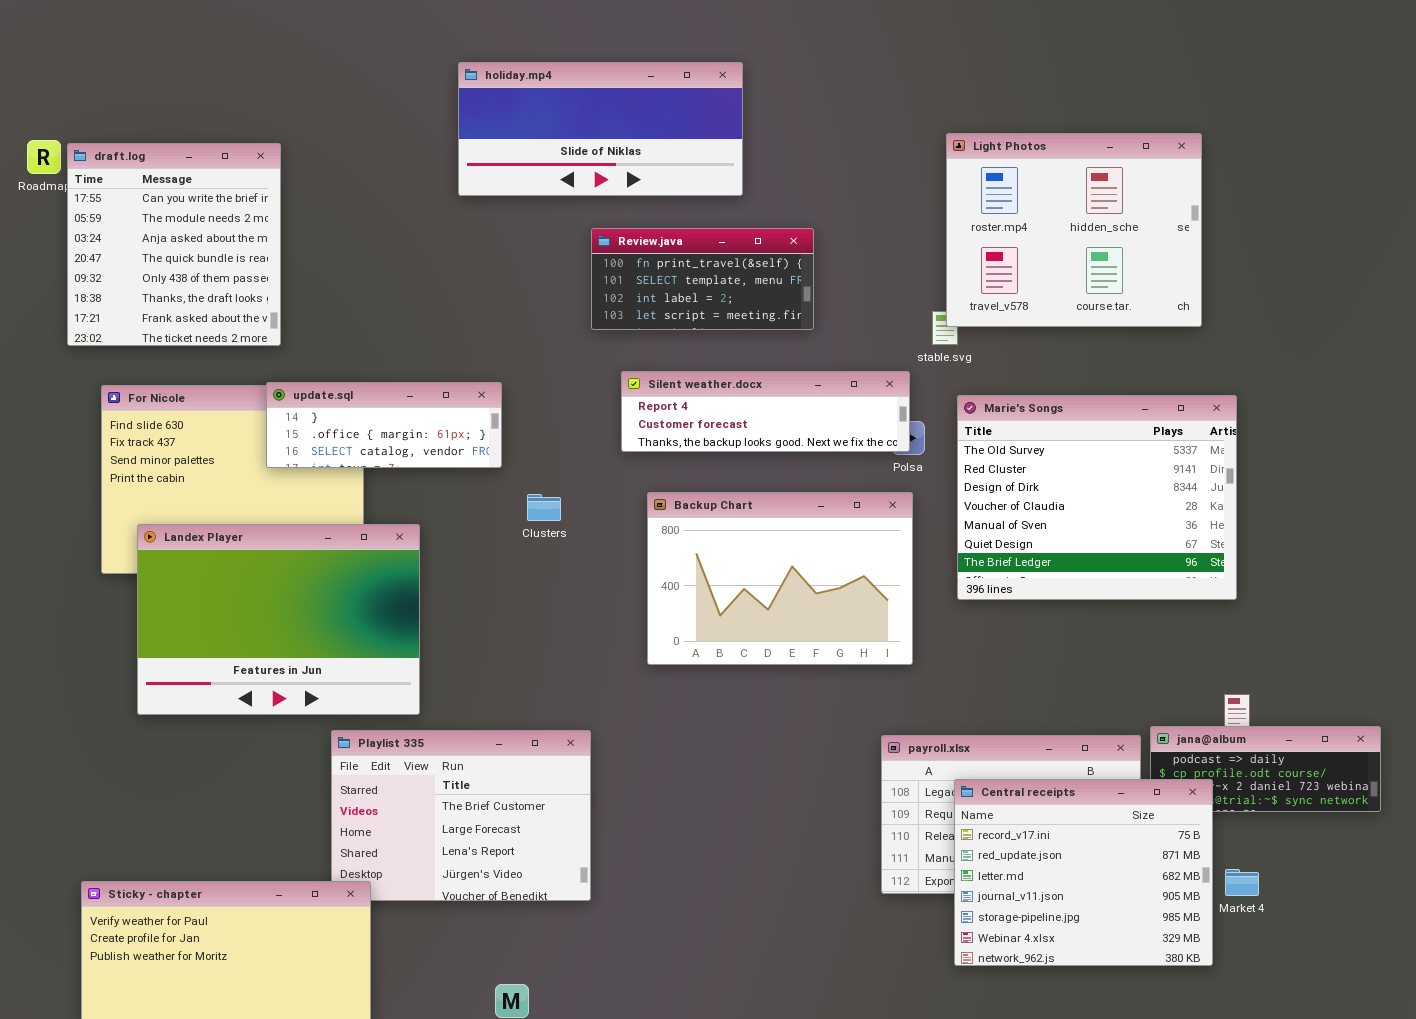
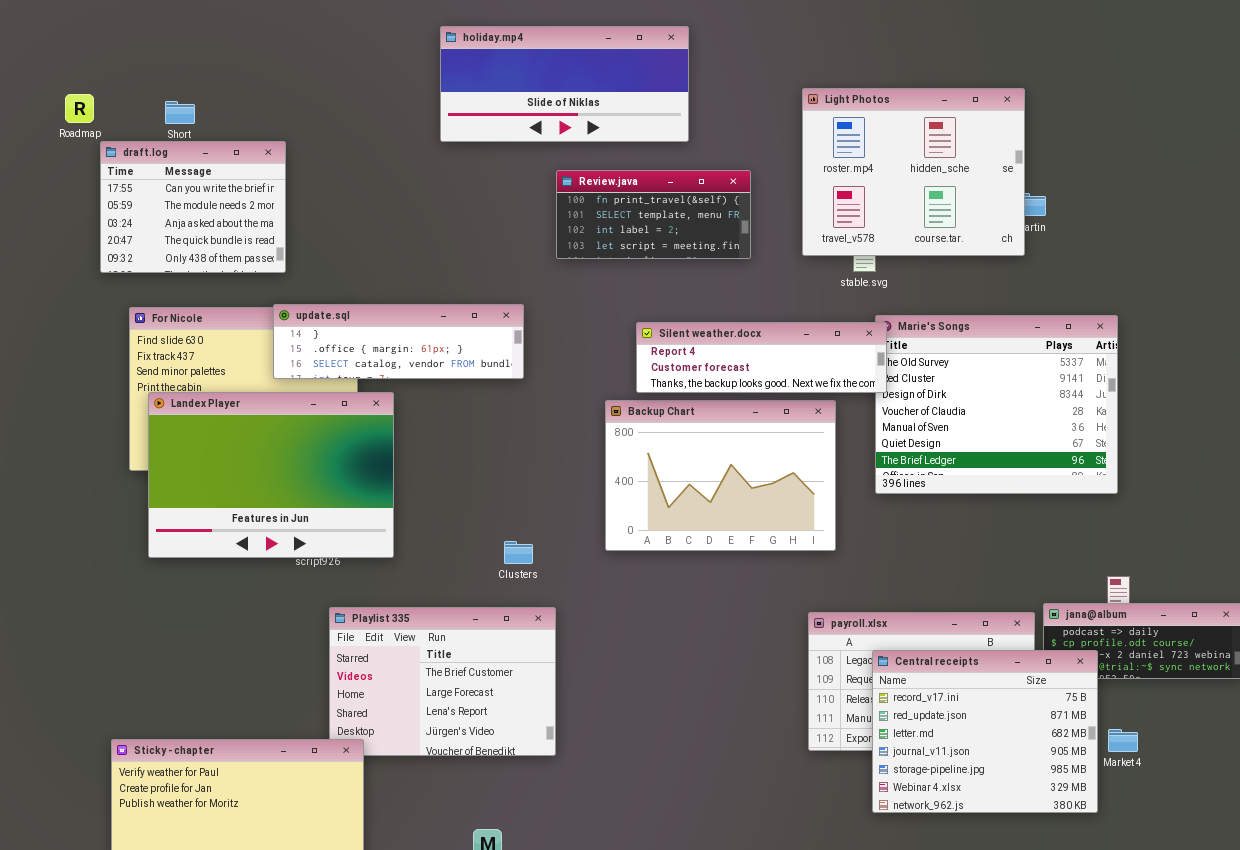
Light Photos: [946,133,1202,327] -> [802,88,1025,256], moved
draft.log: [67,143,281,346] -> [100,141,286,273], resized
Silent weather.docx: [621,371,910,452] -> [636,322,887,393], moved
update.sql: [266,382,502,468] -> [273,304,524,379], resized
Clusters: [527,494,561,521] -> [504,541,533,564], moved
Landex Player: [137,524,420,715] -> [148,392,394,558], moved

